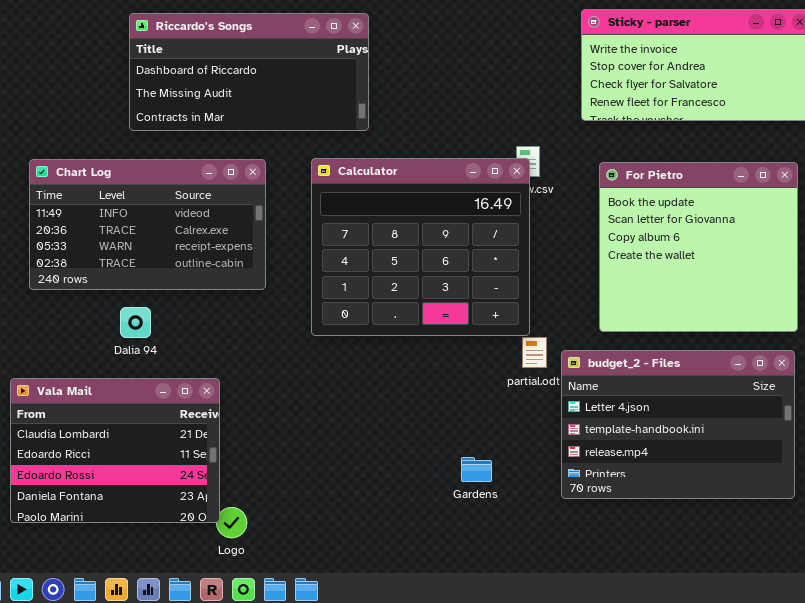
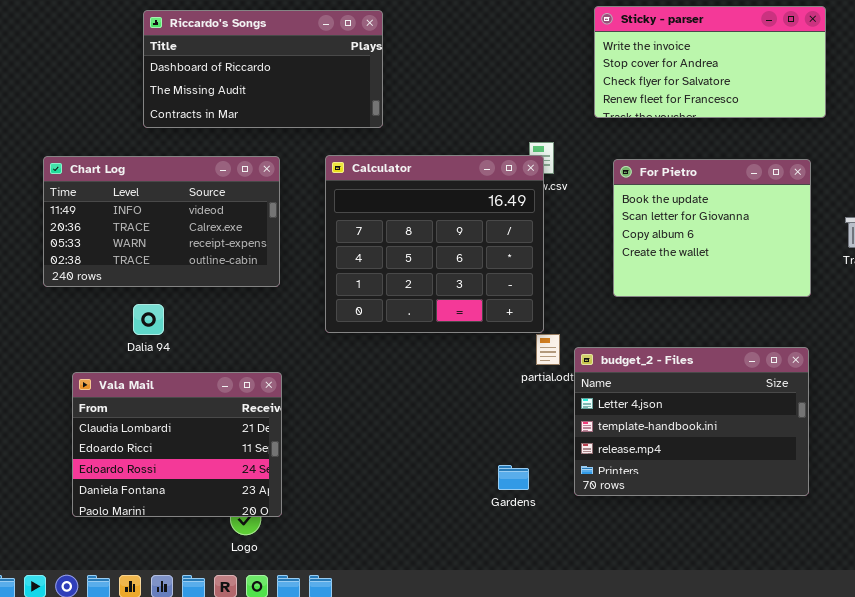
For Pietro: [599,162,798,332] -> [613,159,811,297], resized
Vala Mail: [10,378,220,523] -> [72,372,282,517], moved
Gardens: [461,457,492,482] -> [498,465,529,490], moved

